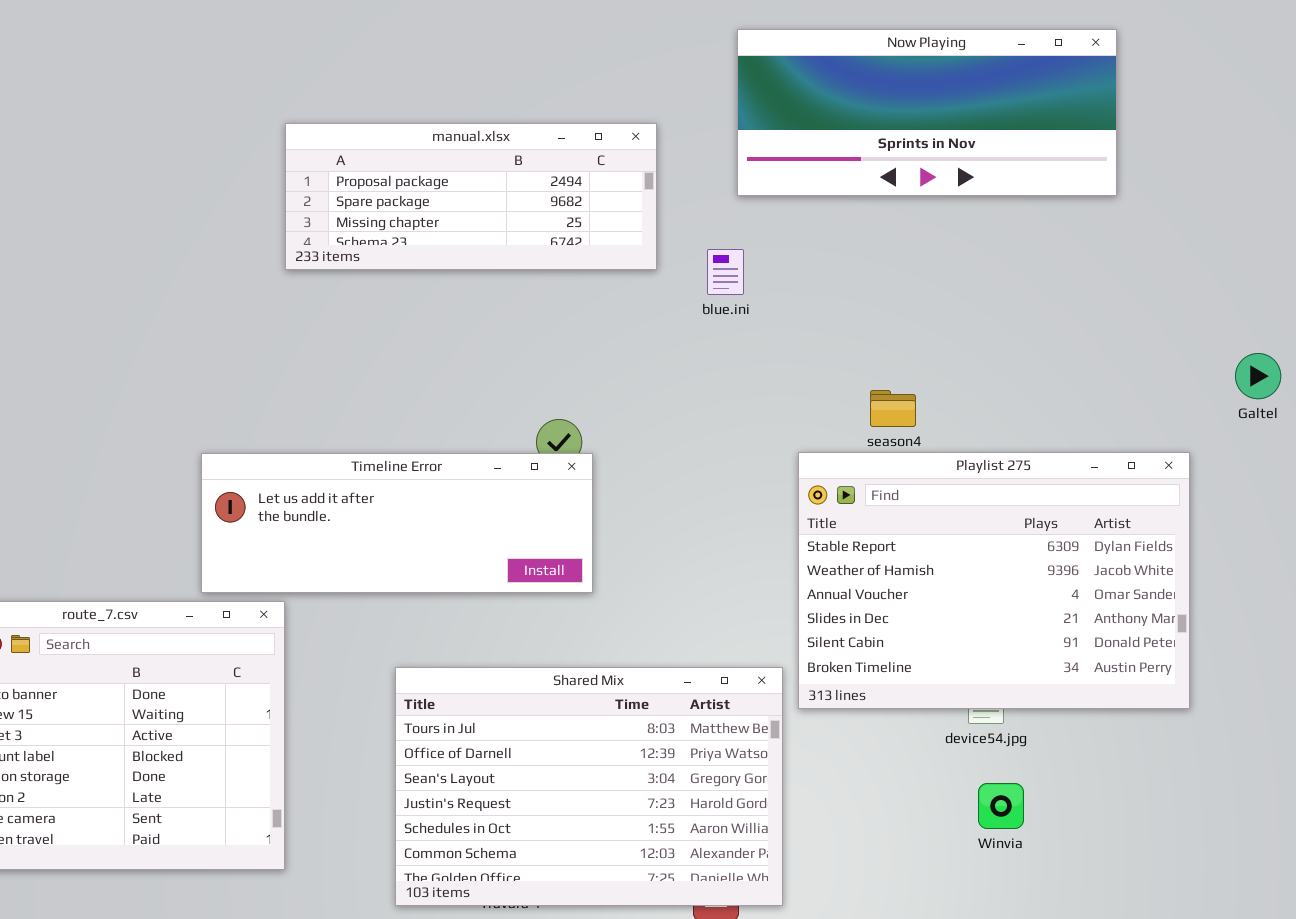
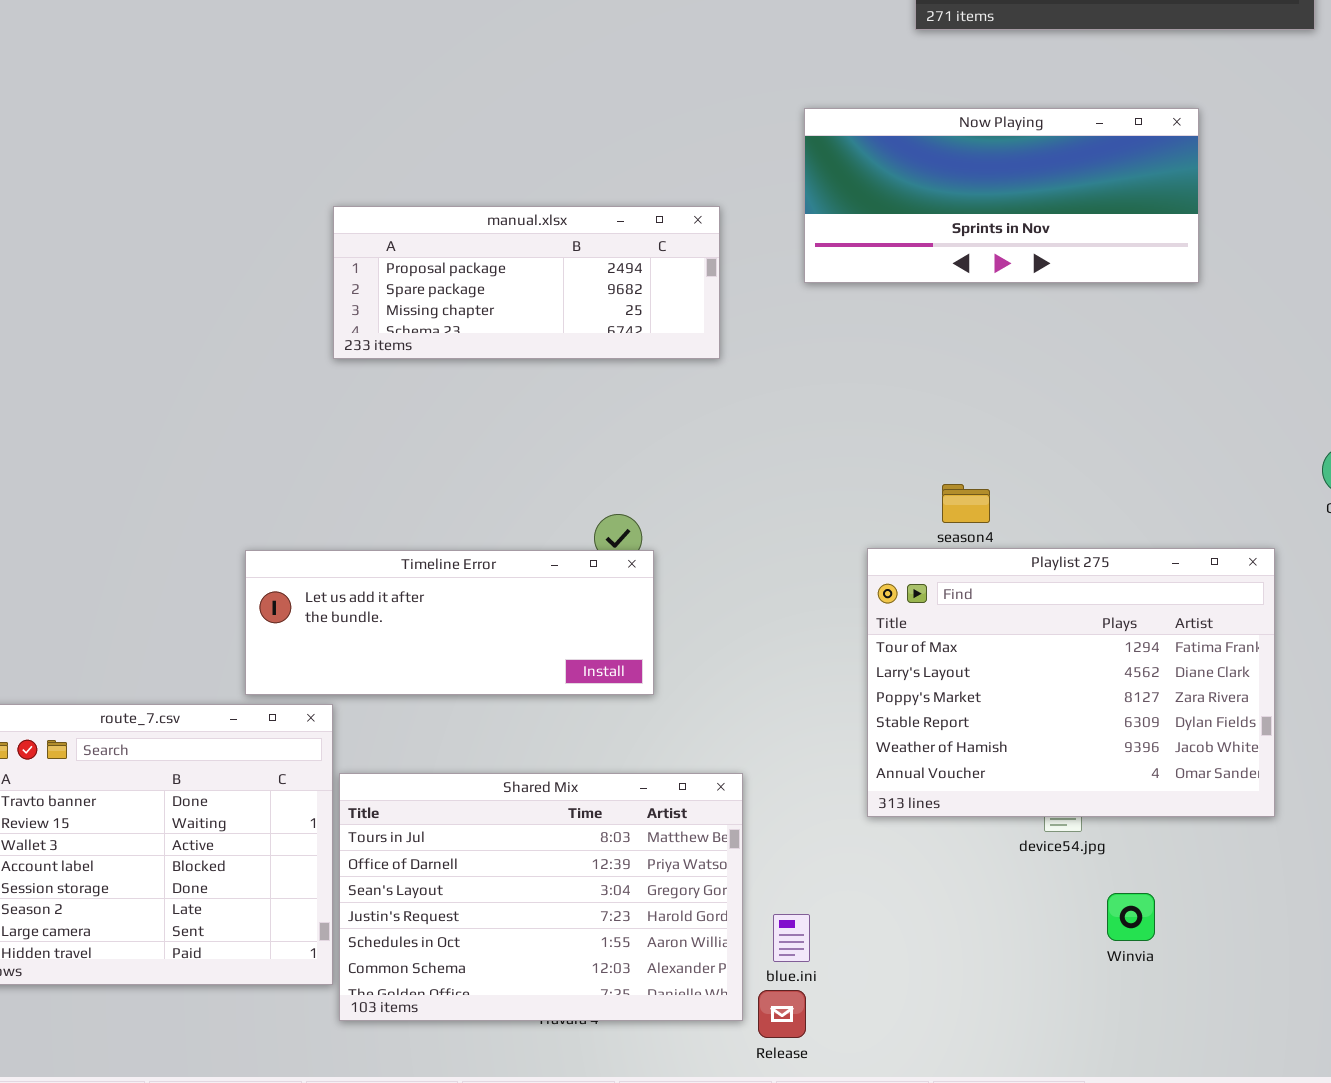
blue.ini: [707,249,744,295] -> [773,914,810,962], moved
Playlist 275: [798,452,1190,709] -> [867,548,1275,817], scrolled up 3 rows
Shared Mix: [395,667,783,906] -> [339,773,743,1021], moved
Winvia: [978,783,1024,829] -> [1107,893,1155,941], moved

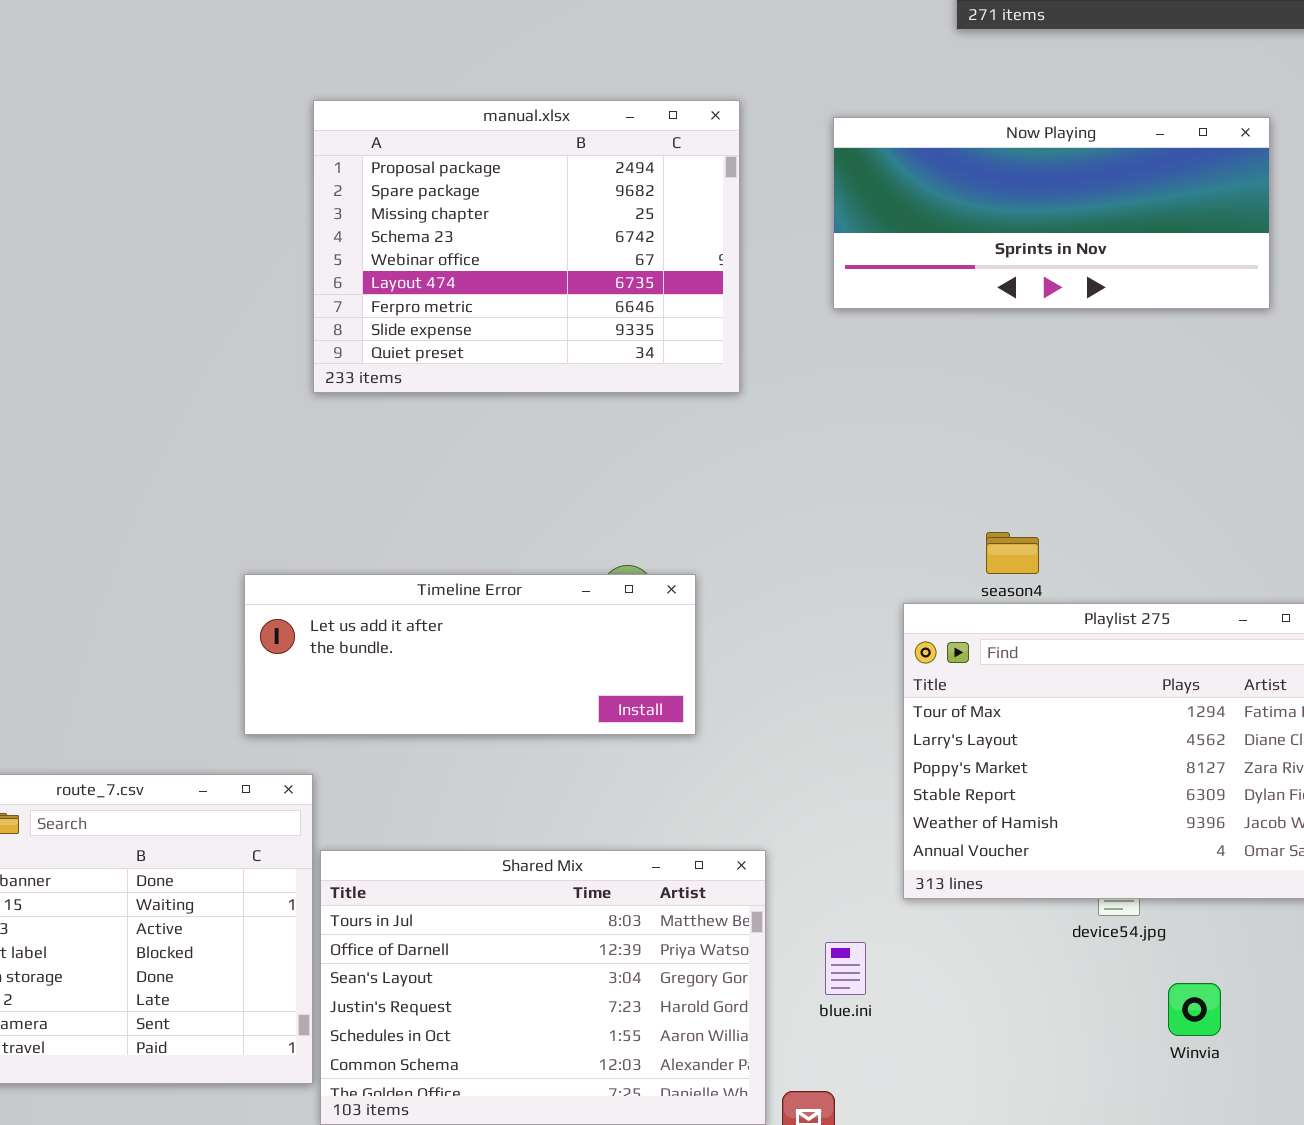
manual.xlsx: [333,206,720,359] -> [313,100,740,393], resized
Timeline Error: [245,550,654,695] -> [244,574,696,735], moved
blue.ini: [773,914,810,962] -> [825,942,866,995], moved

